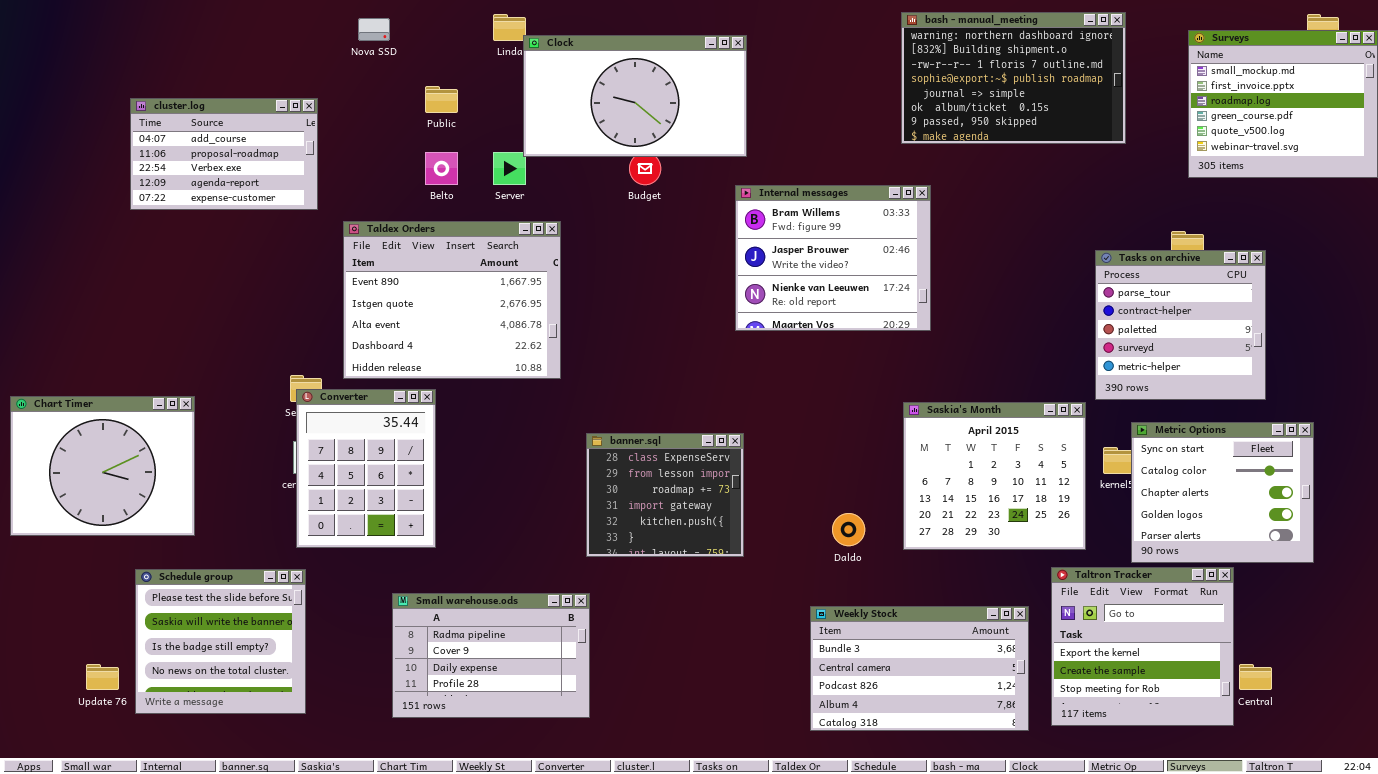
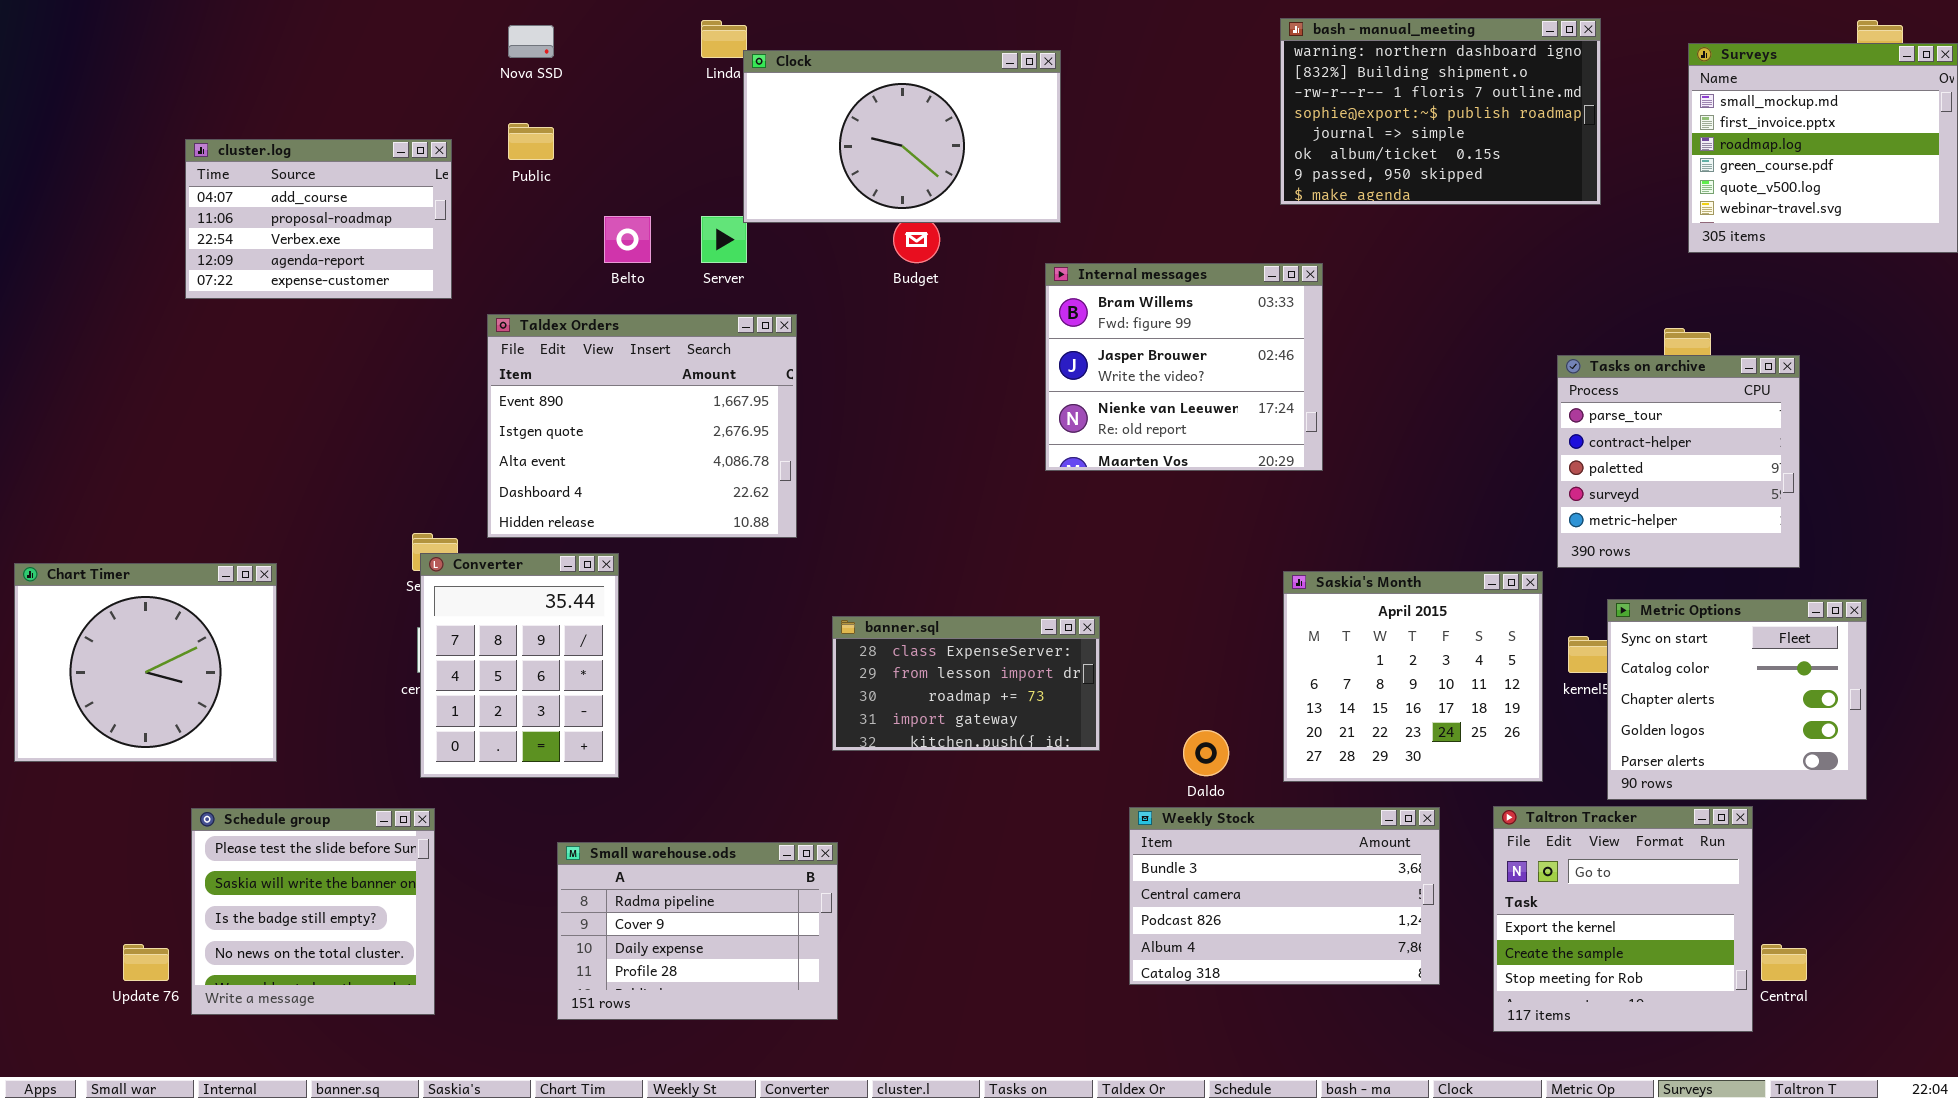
Public: [425,86,458,113] -> [508,123,554,160], moved
banner.sql: [586,433,744,557] -> [832,616,1100,751], resized
Weekly Stock: [810,606,1029,731] -> [1129,807,1440,985], moved

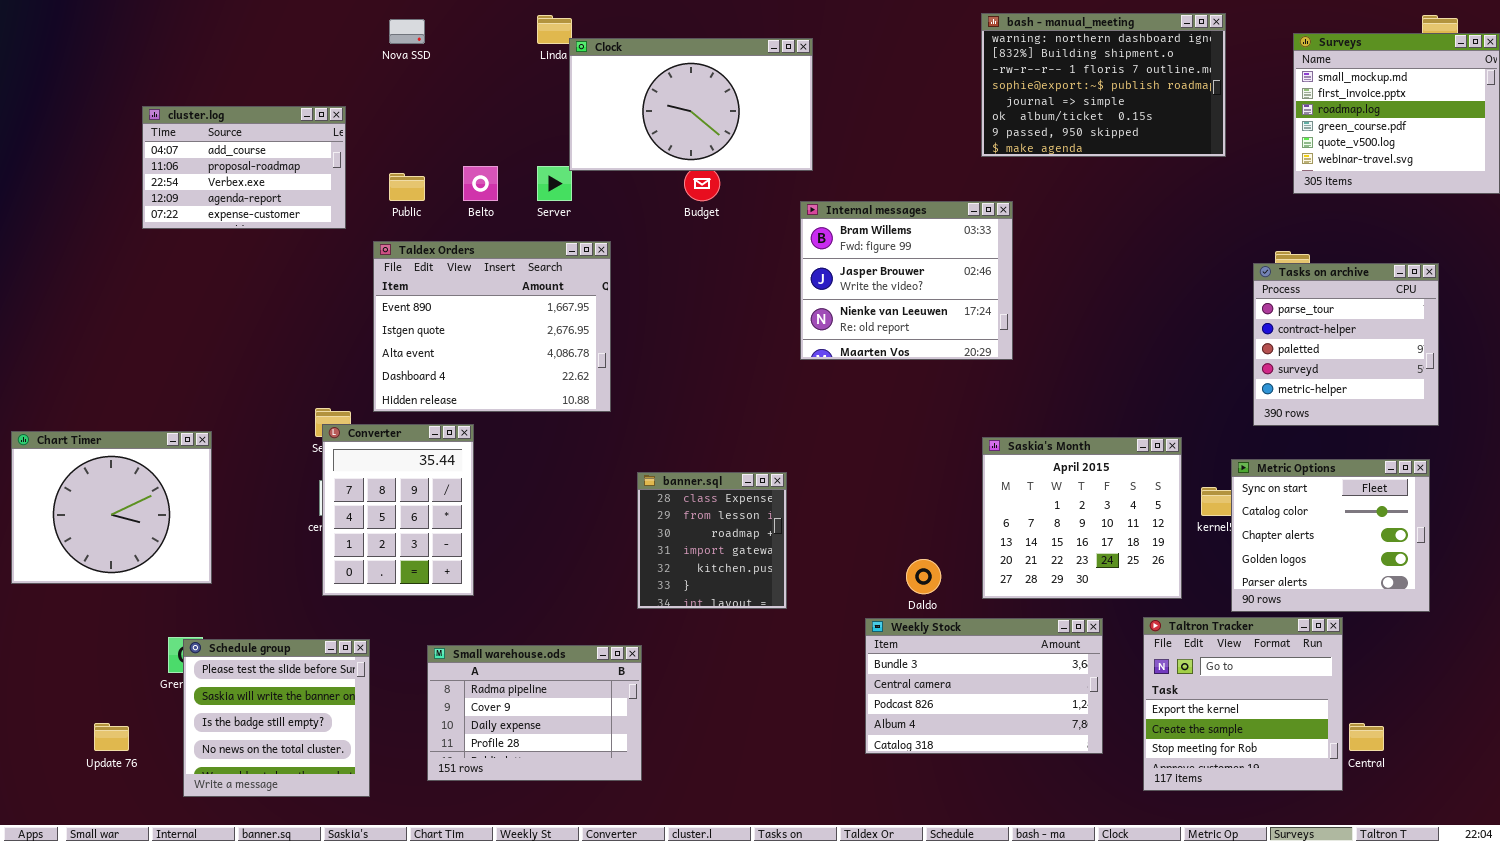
Public: [508,123,554,160] -> [389,173,425,201], moved
Tasks on archive: [1557,355,1800,568] -> [1253,263,1439,426], moved
banner.sql: [832,616,1100,751] -> [637,472,787,609], resized
Schedule group: [191,808,435,1015] -> [183,639,370,797], moved

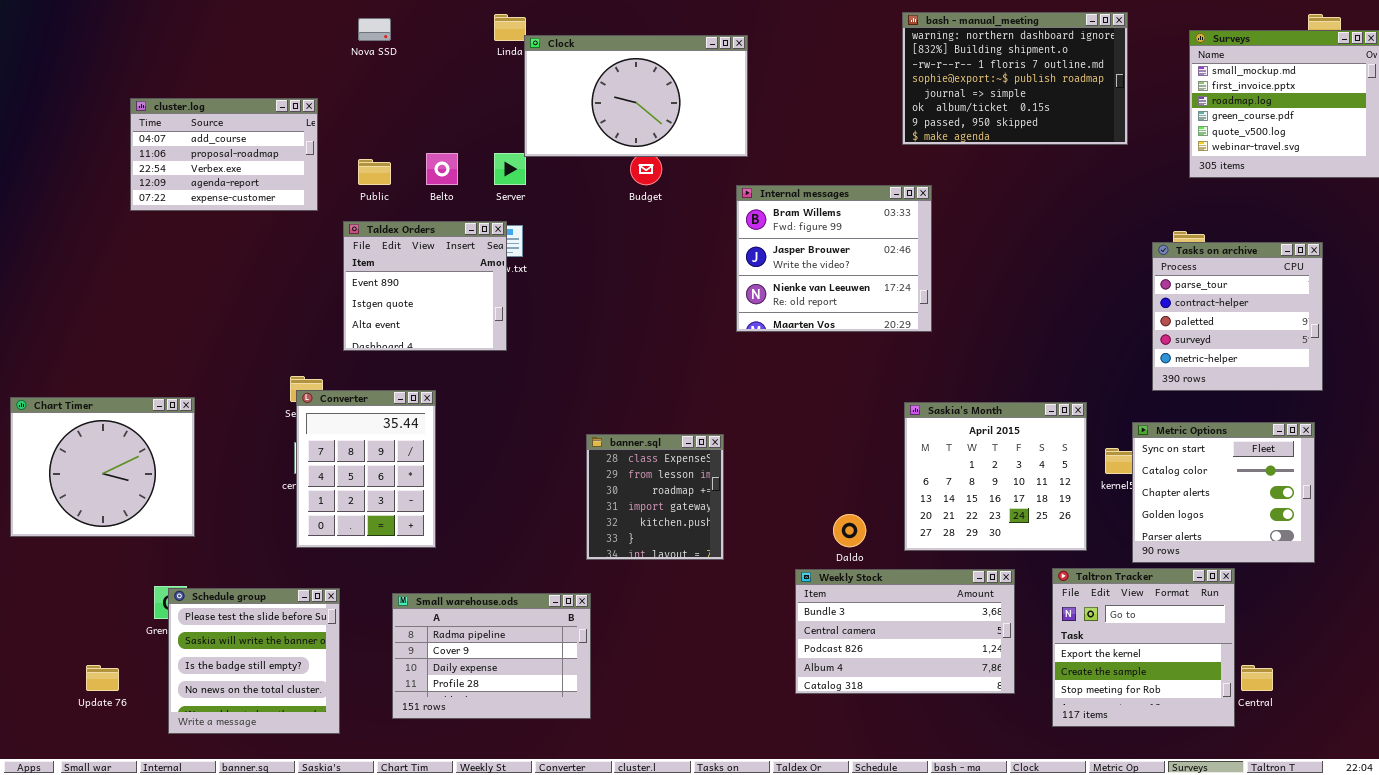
Taldex Orders: [373,241,611,412] -> [343,221,507,351], resized

